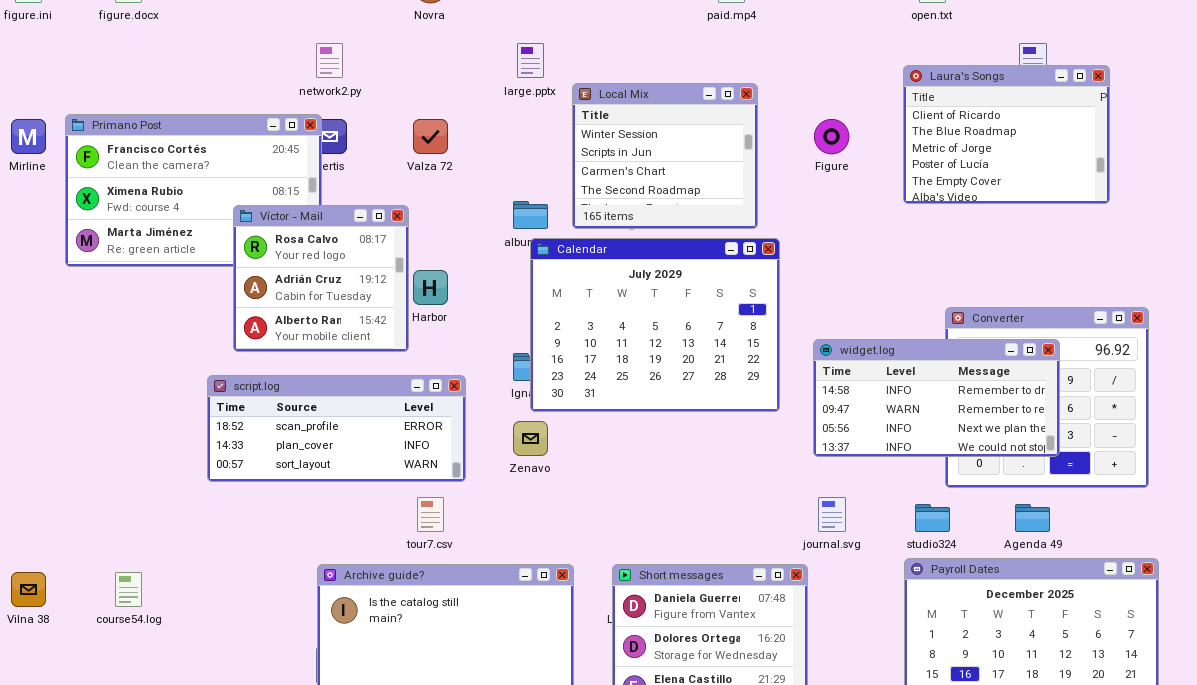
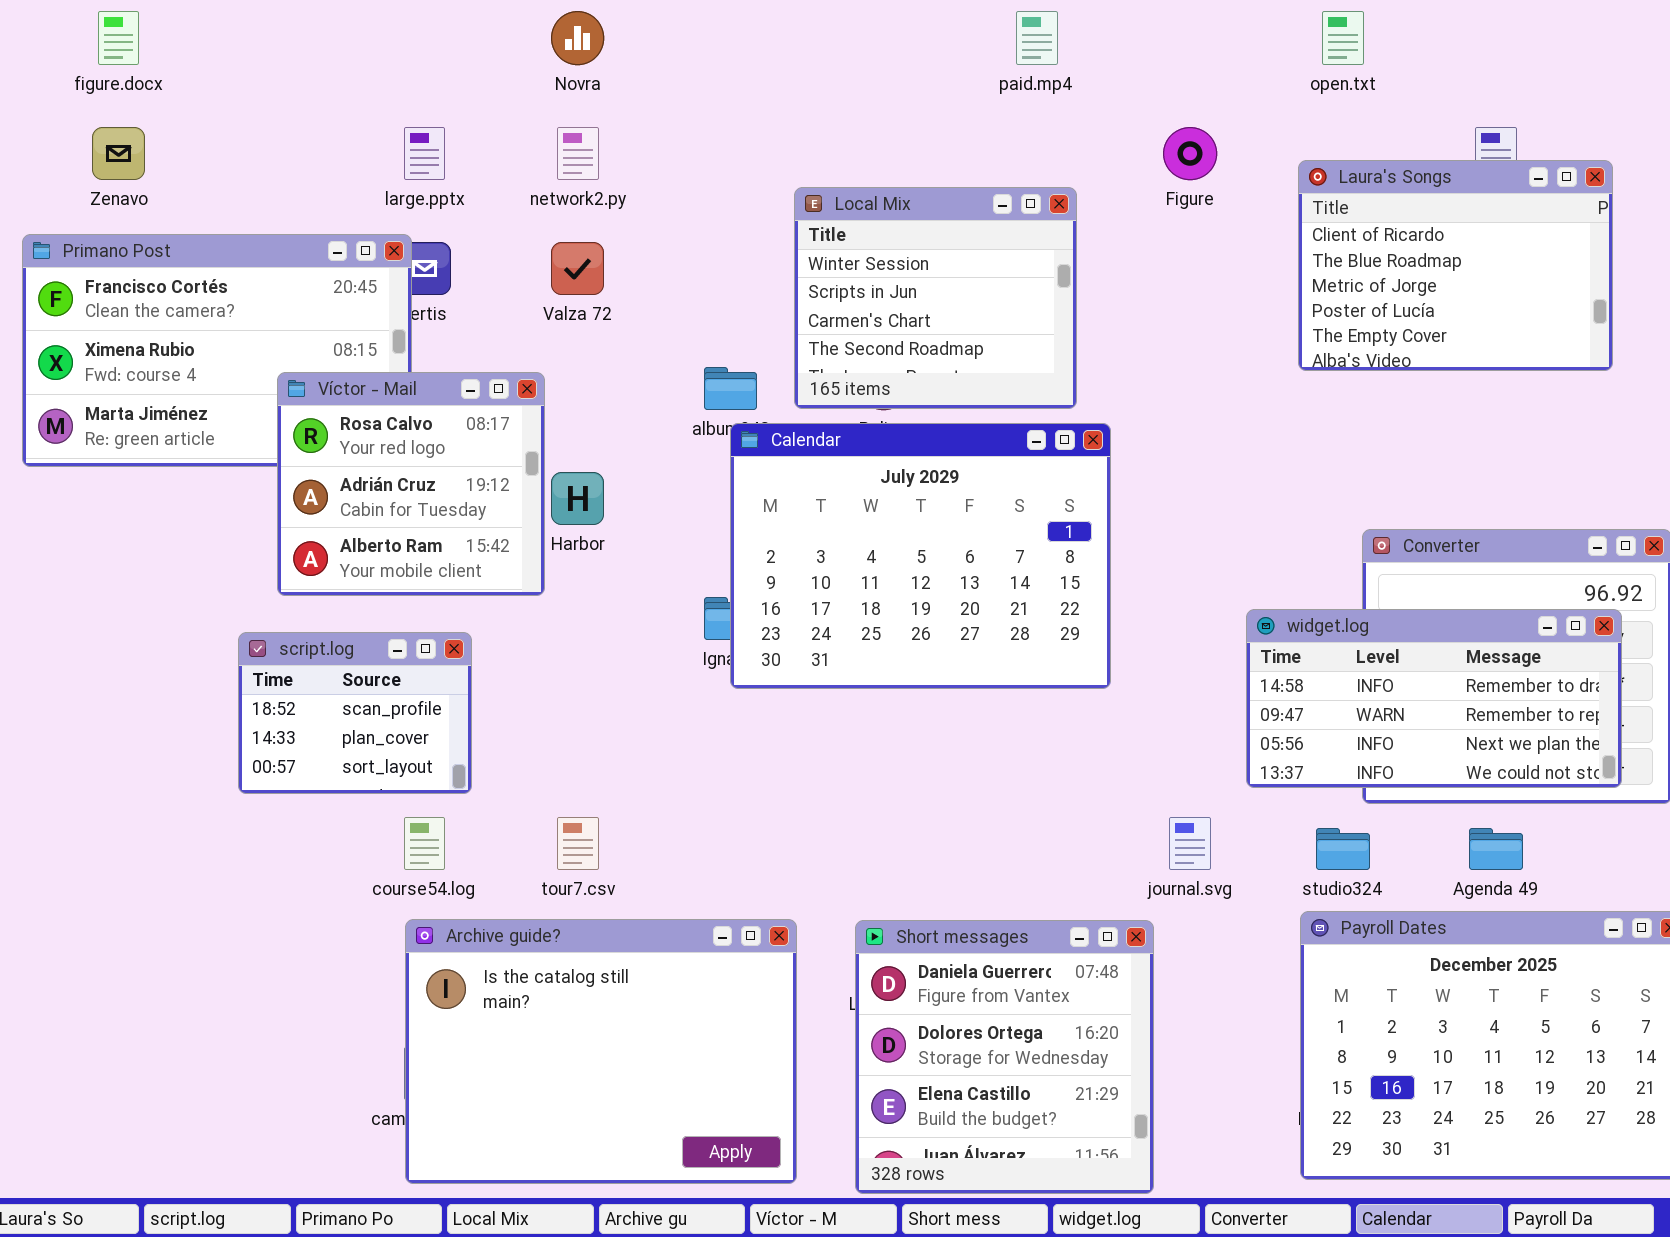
network2.py: [316,43,343,78] -> [557,127,599,180], moved
large.pptx: [517,43,544,78] -> [404,127,445,180], moved
Figure: [814,119,849,154] -> [1163,127,1217,180], moved
widget.log: [813,339,1060,457] -> [1246,609,1622,788], moved
script.log: [207,375,466,482] -> [238,632,472,794], resized
Zenavo: [513,421,548,456] -> [92,127,145,180], moved
course54.log: [115,572,142,607] -> [404,817,445,870], moved

